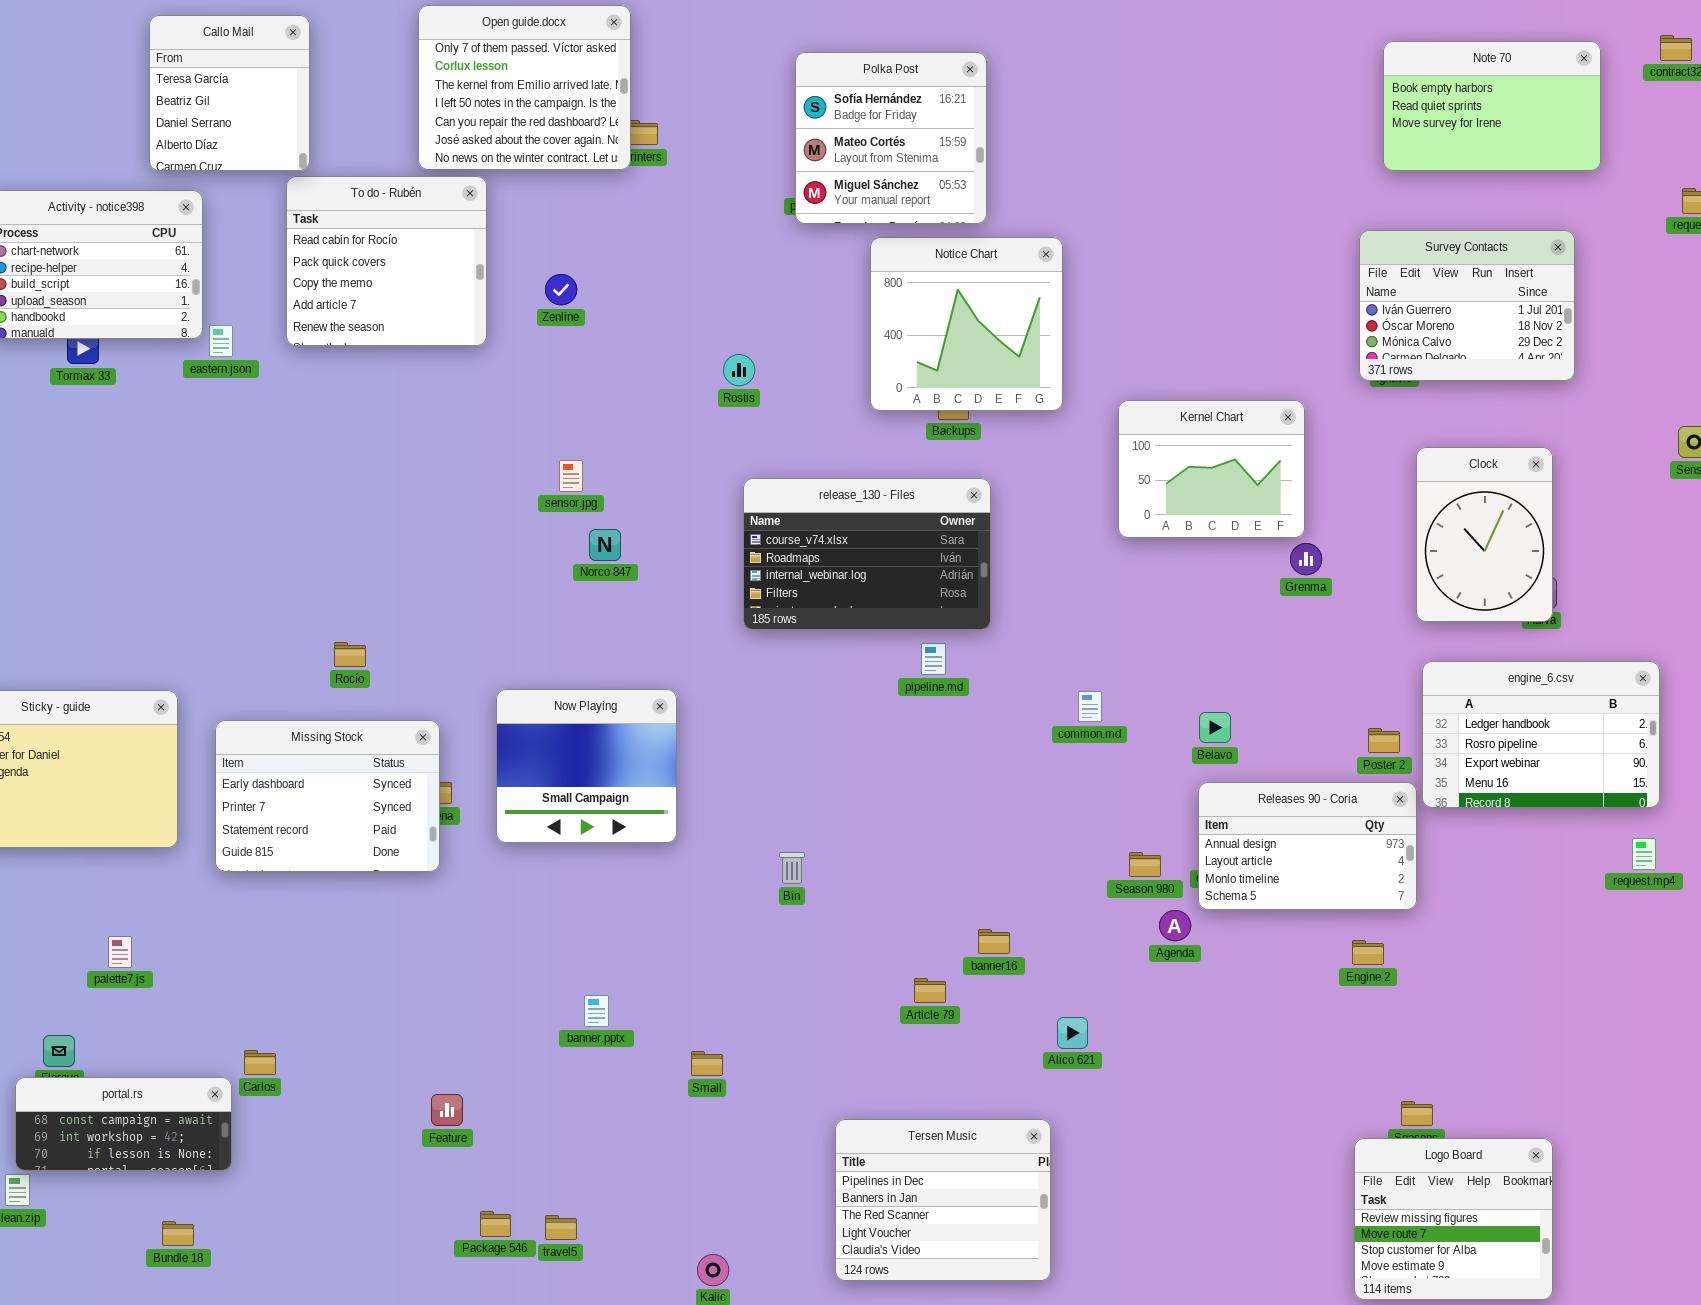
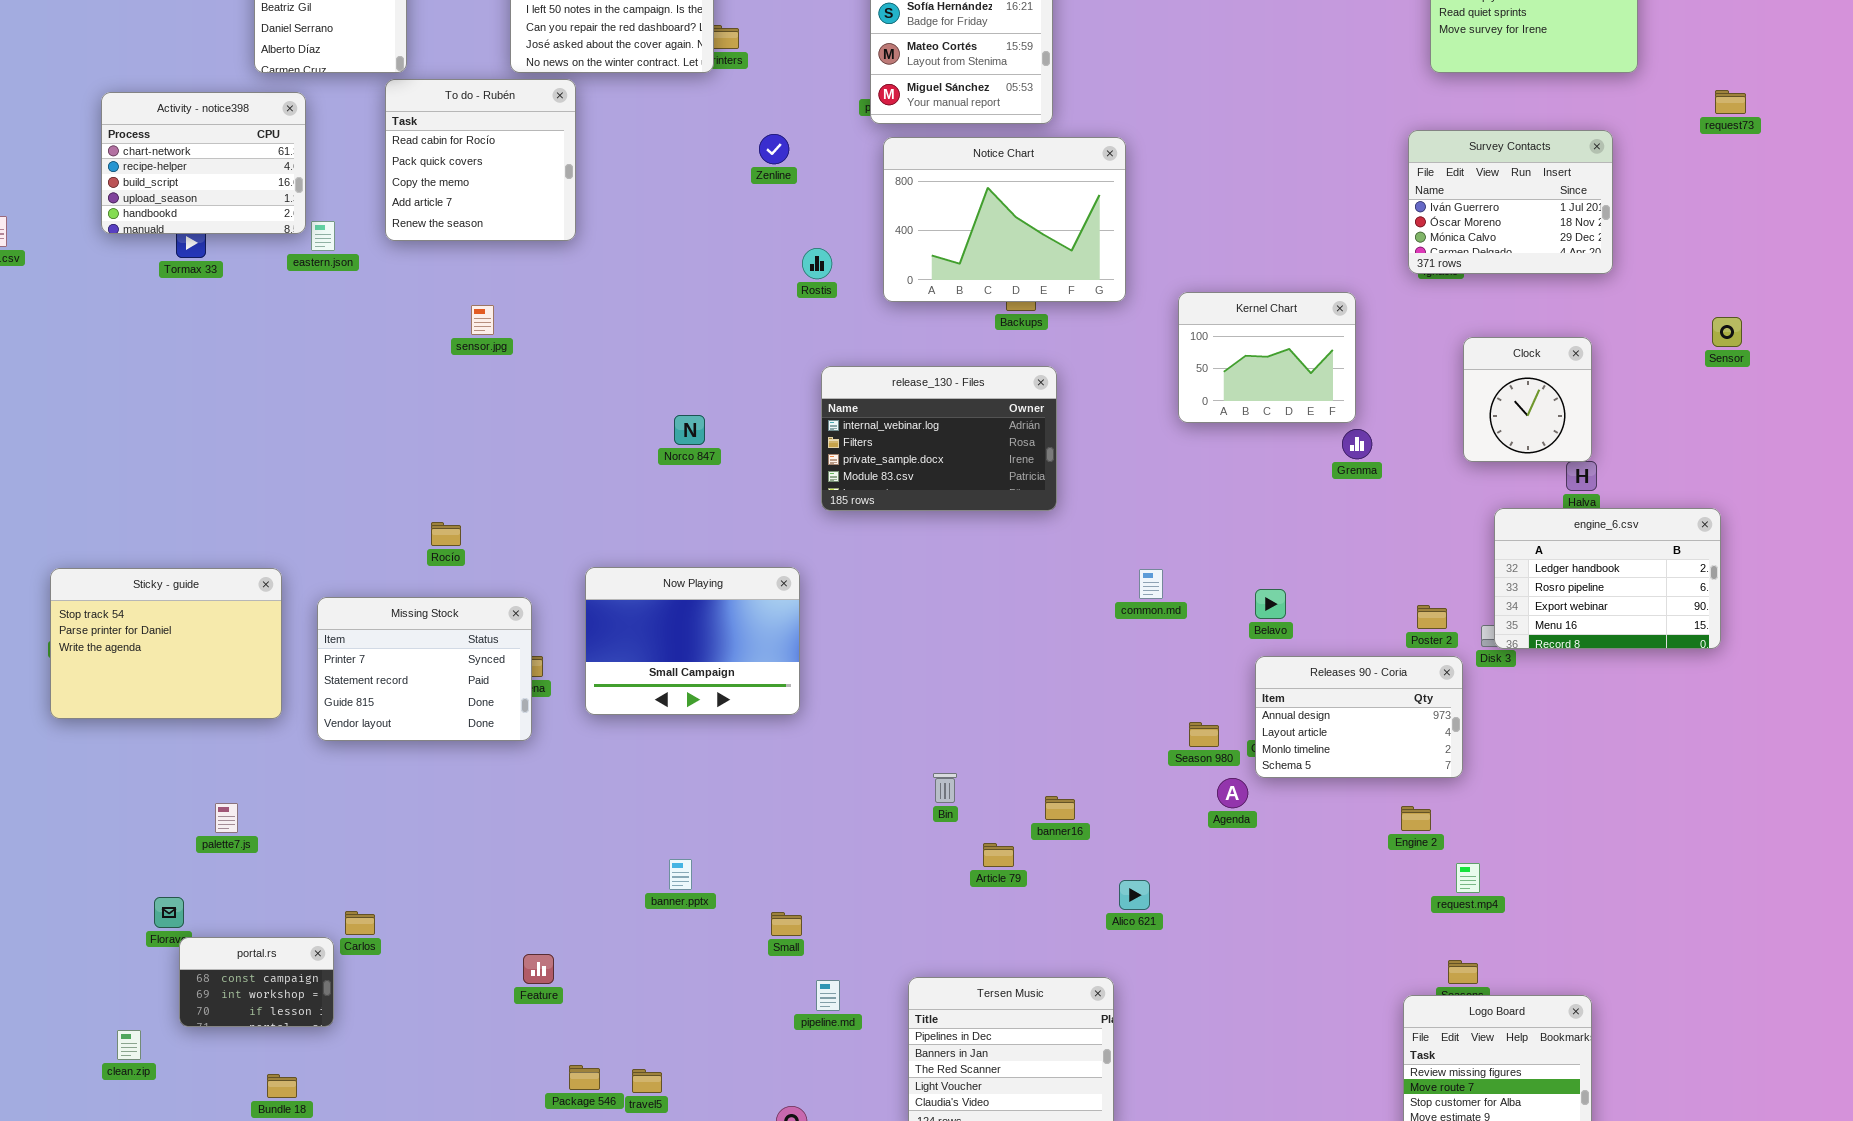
Notice Chart: [870,237,1063,411] -> [883,137,1126,302], resized
Zenline: [545,274,577,305] -> [759,134,789,164], moved
Clock: [1416,447,1553,622] -> [1463,337,1592,462], resized
sensor.jpg: [559,460,583,492] -> [471,305,494,335], moved
release_130 - Files: [743,478,991,630] -> [821,366,1057,511], scrolled down 2 rows
pipeline.md: [921,643,946,675] -> [816,980,840,1011], moved
engine_6.csv: [1422,661,1660,808] -> [1494,508,1721,649], moved
Now Playing: [496,689,677,843] -> [585,567,800,715], resized
Missing Stock: [215,720,440,872] -> [317,597,532,741], scrolled down 1 row
request.mp4: [1632,838,1656,870] -> [1456,863,1480,893], moved
Bin: [779,852,805,884] -> [933,773,957,803], moved
portal.rs: [15,1077,232,1171] -> [179,937,334,1027], resized

